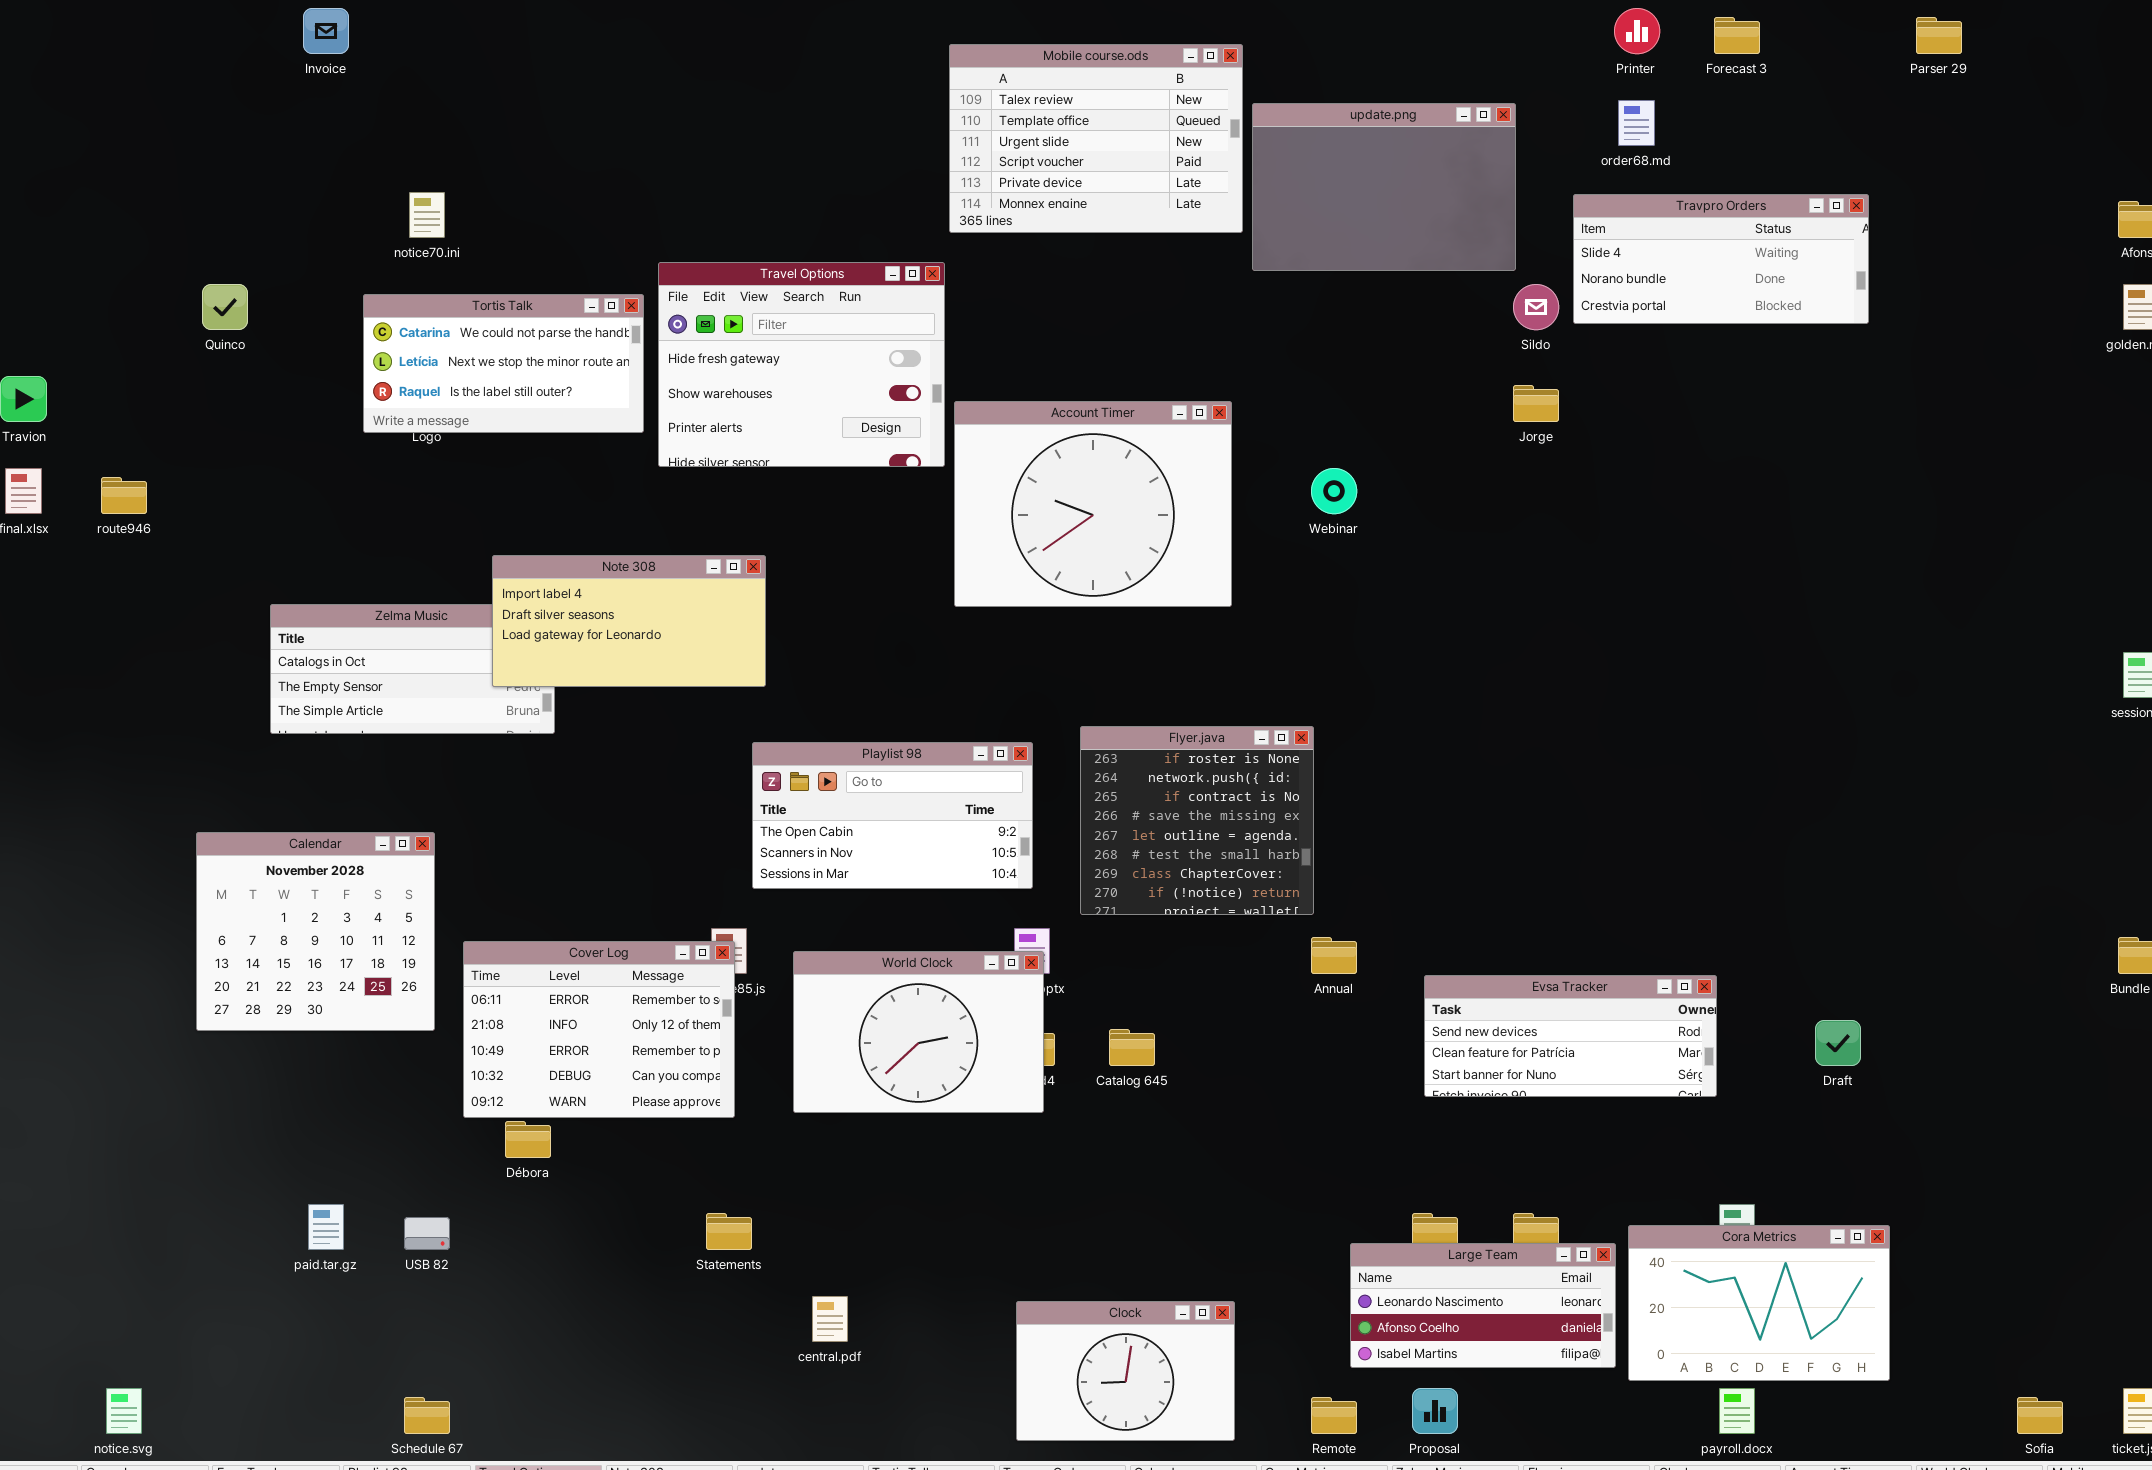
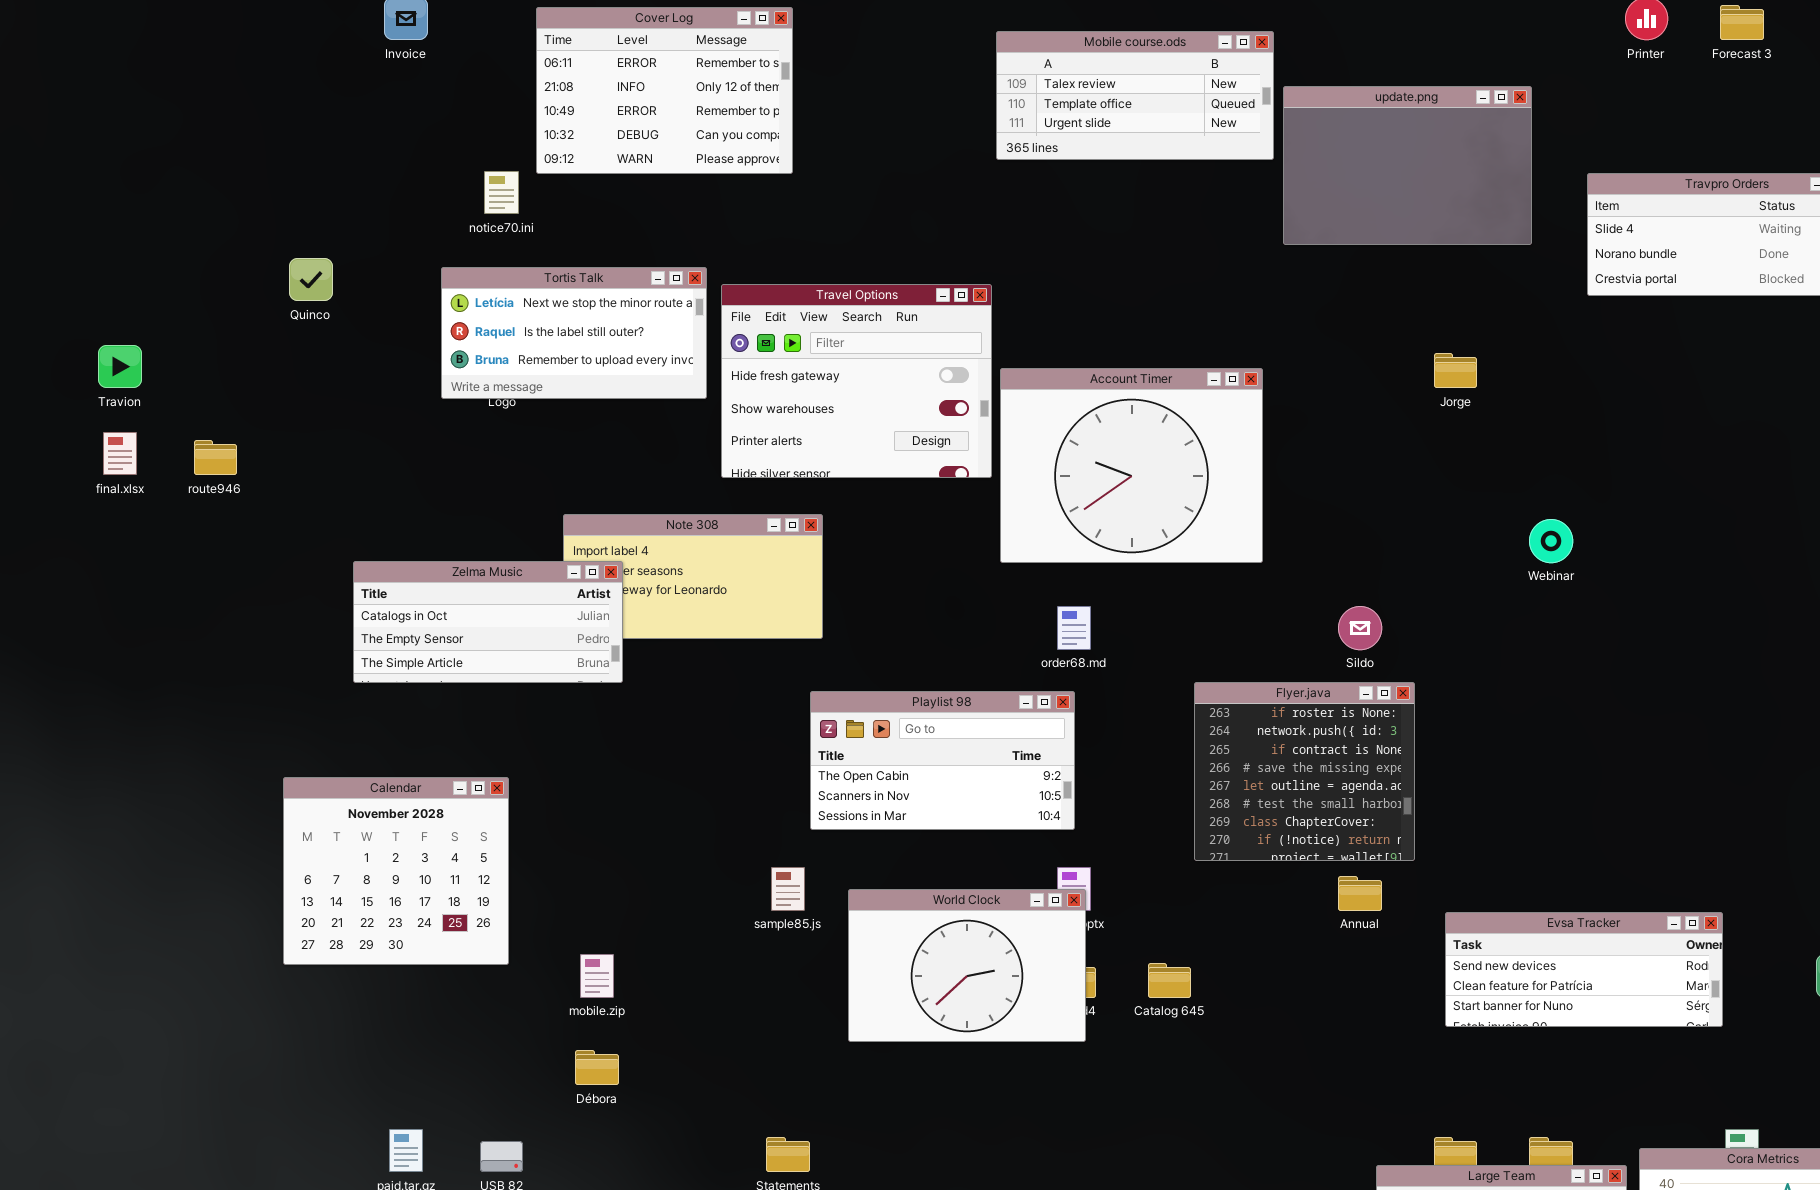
Mobile course.ods: [949,44,1243,233] -> [996,31,1274,160], resized
order68.md: [1618,100,1655,146] -> [1057,606,1091,650], moved
Travel Options: [658,262,945,467] -> [721,284,992,478], moved
Sildo: [1513,284,1559,330] -> [1338,606,1382,650], moved
Tortis Talk: [363,294,644,433] -> [441,267,707,399], scrolled down 1 row
Jorge: [1513,385,1559,422] -> [1434,353,1477,388], moved
Webinar: [1311,468,1357,514] -> [1529,519,1573,563], moved
Zelma Music: [270,604,555,734] -> [353,561,623,683], raised
Flyer.java: [1080,726,1314,915] -> [1194,682,1415,861], moved
Cover Log: [463,941,735,1118] -> [536,7,793,174], moved

